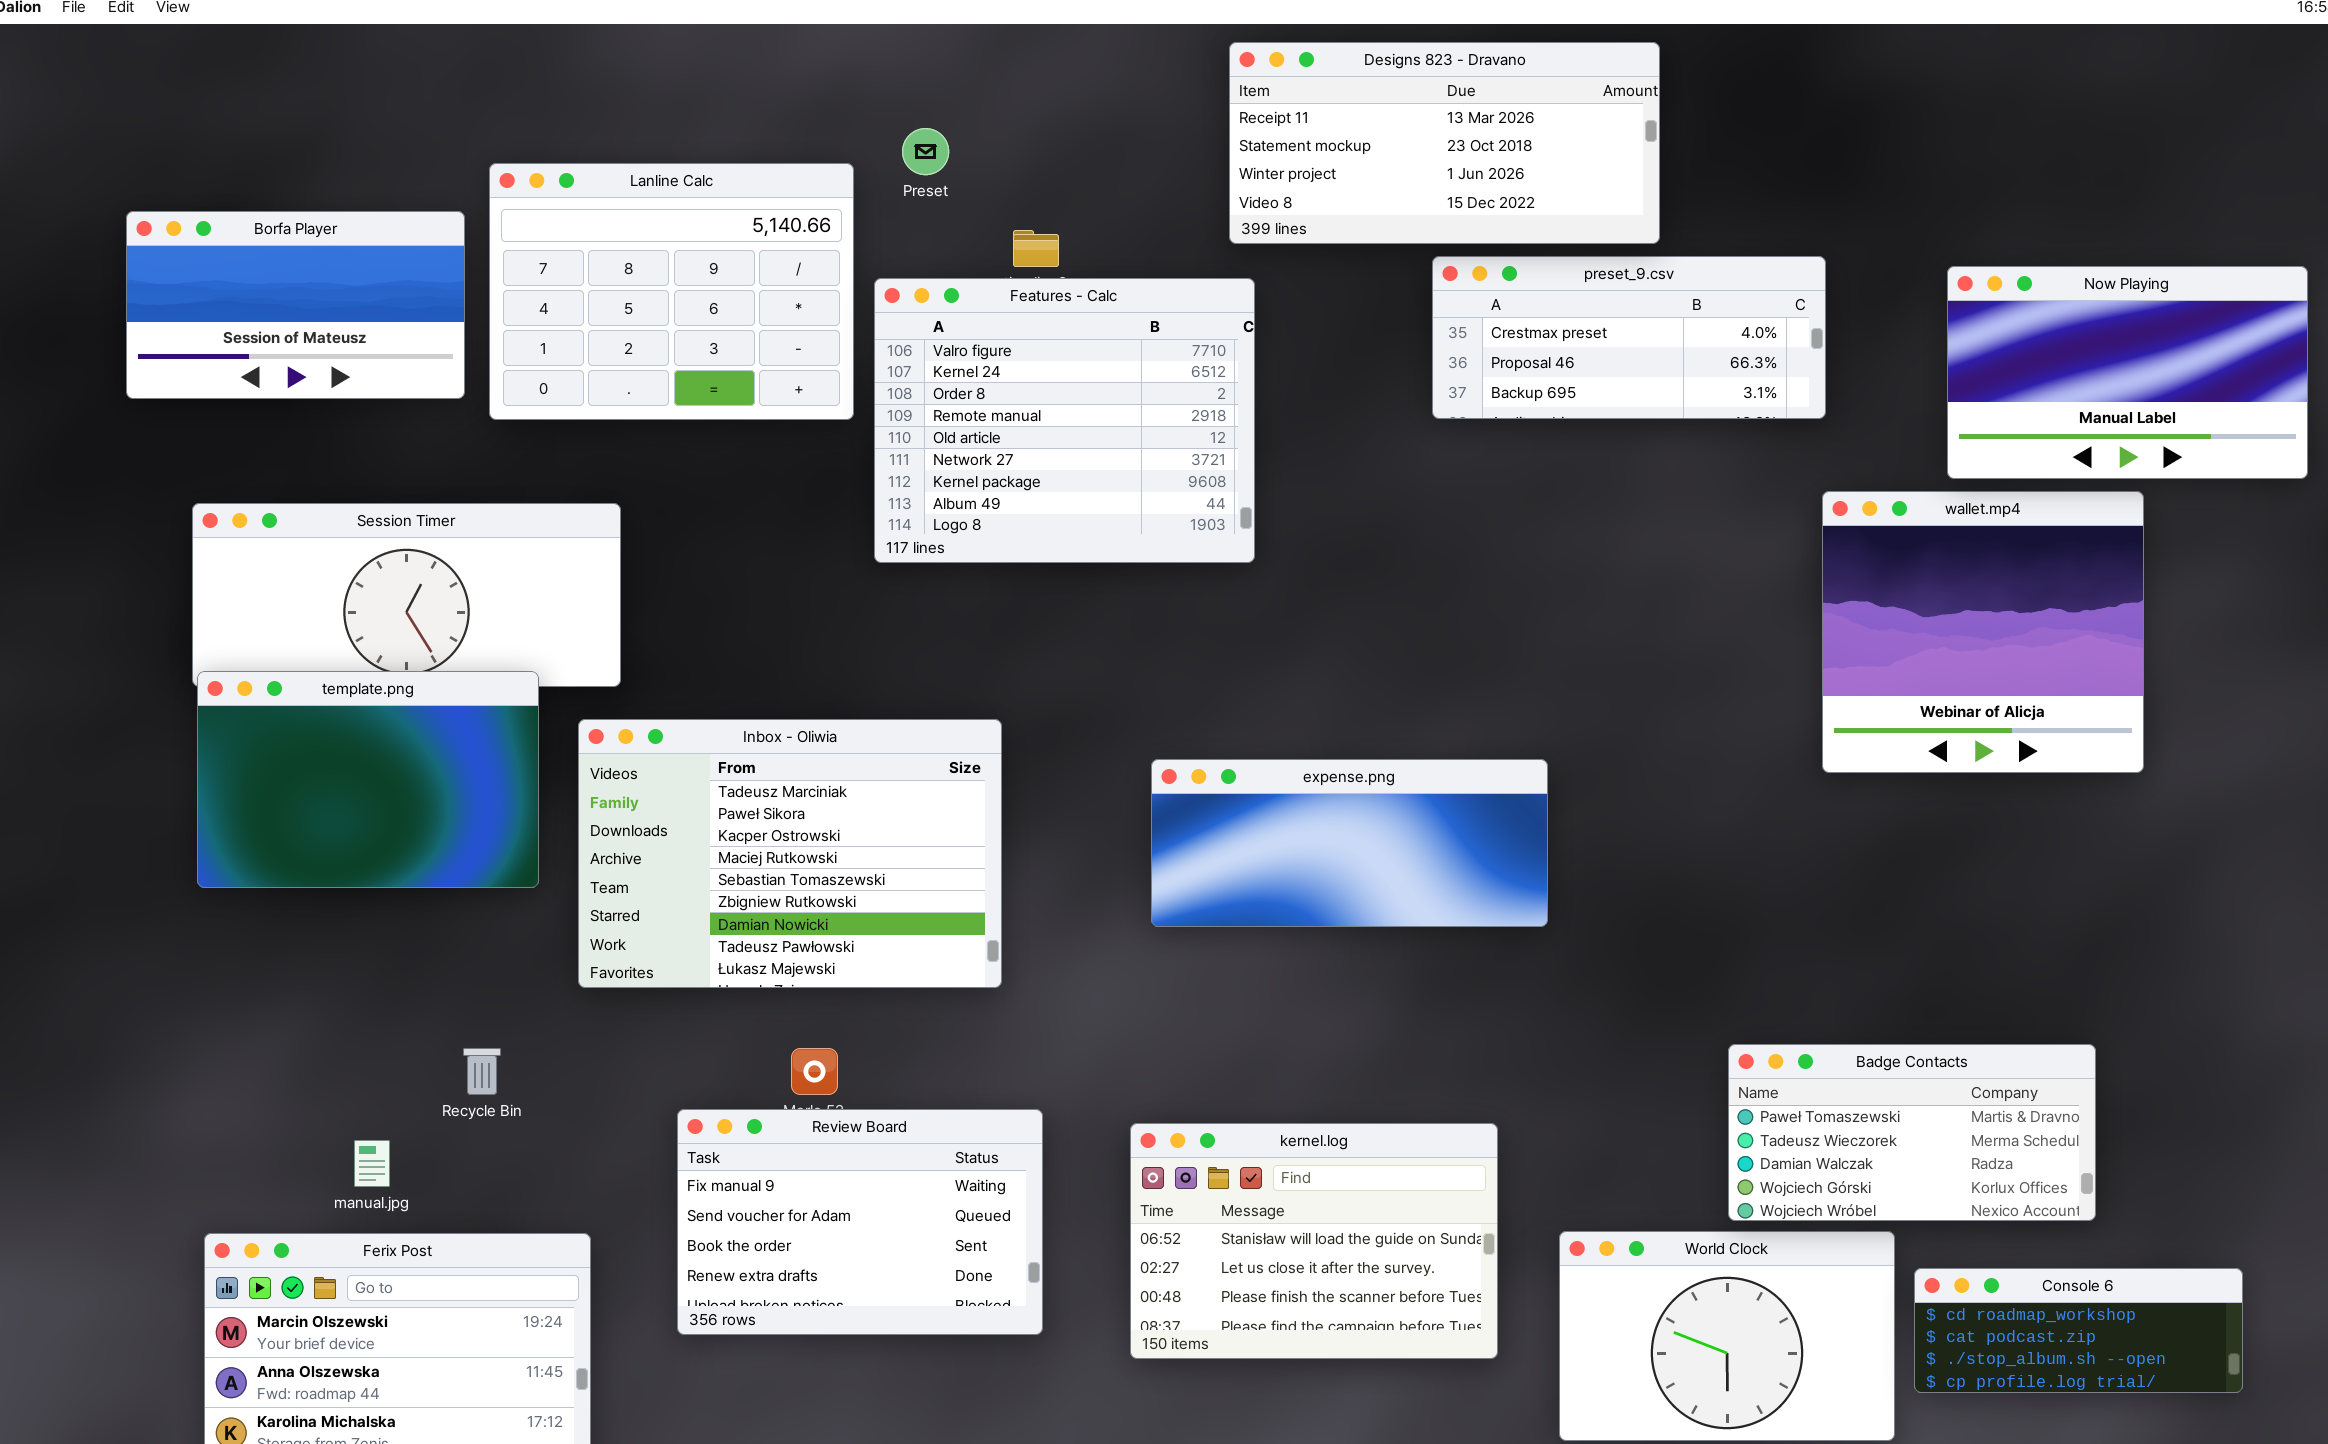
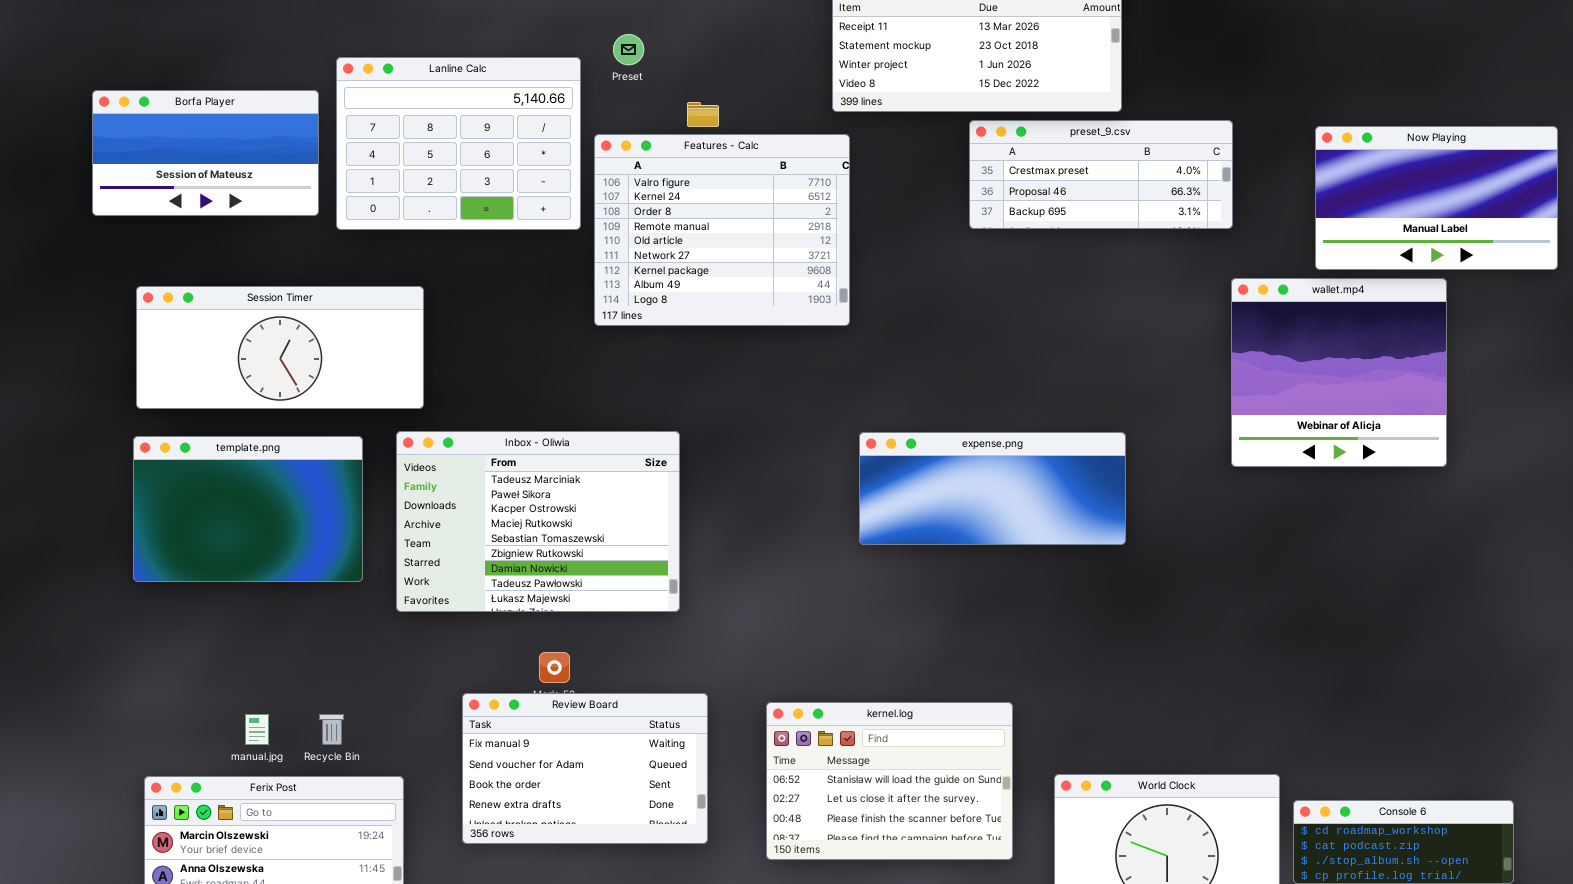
template.png: [197,671,539,888] -> [133,436,363,582], moved
expense.png: [1151,759,1548,927] -> [859,432,1126,545], moved
Badge Contacts: [1728,1044,2096,1221] -> none, closed
Recycle Bin: [463,1048,501,1095] -> [319,714,344,745], moved

